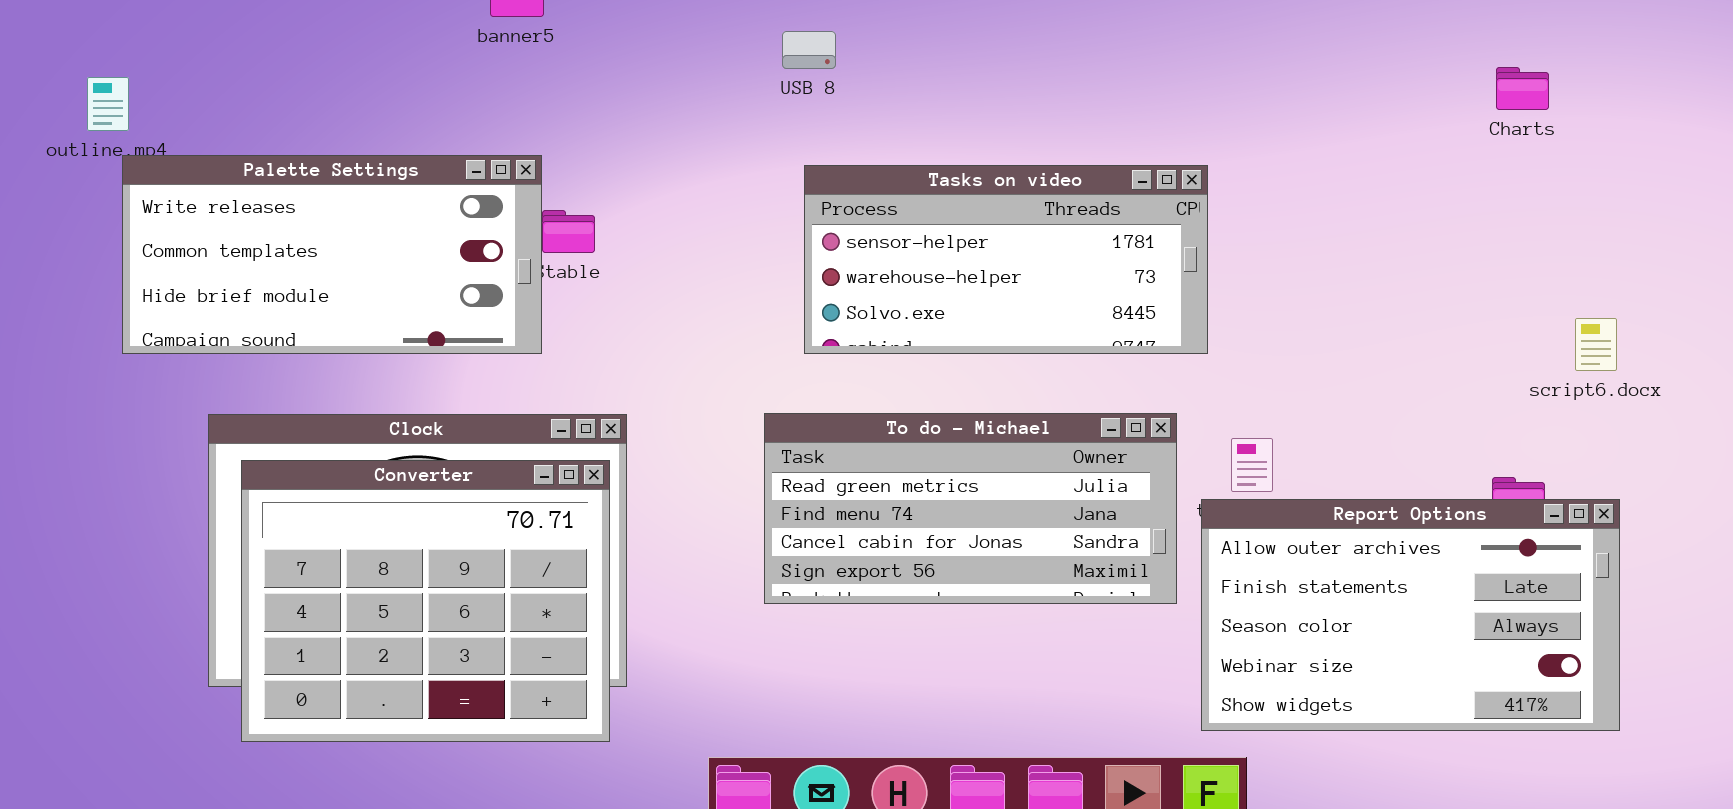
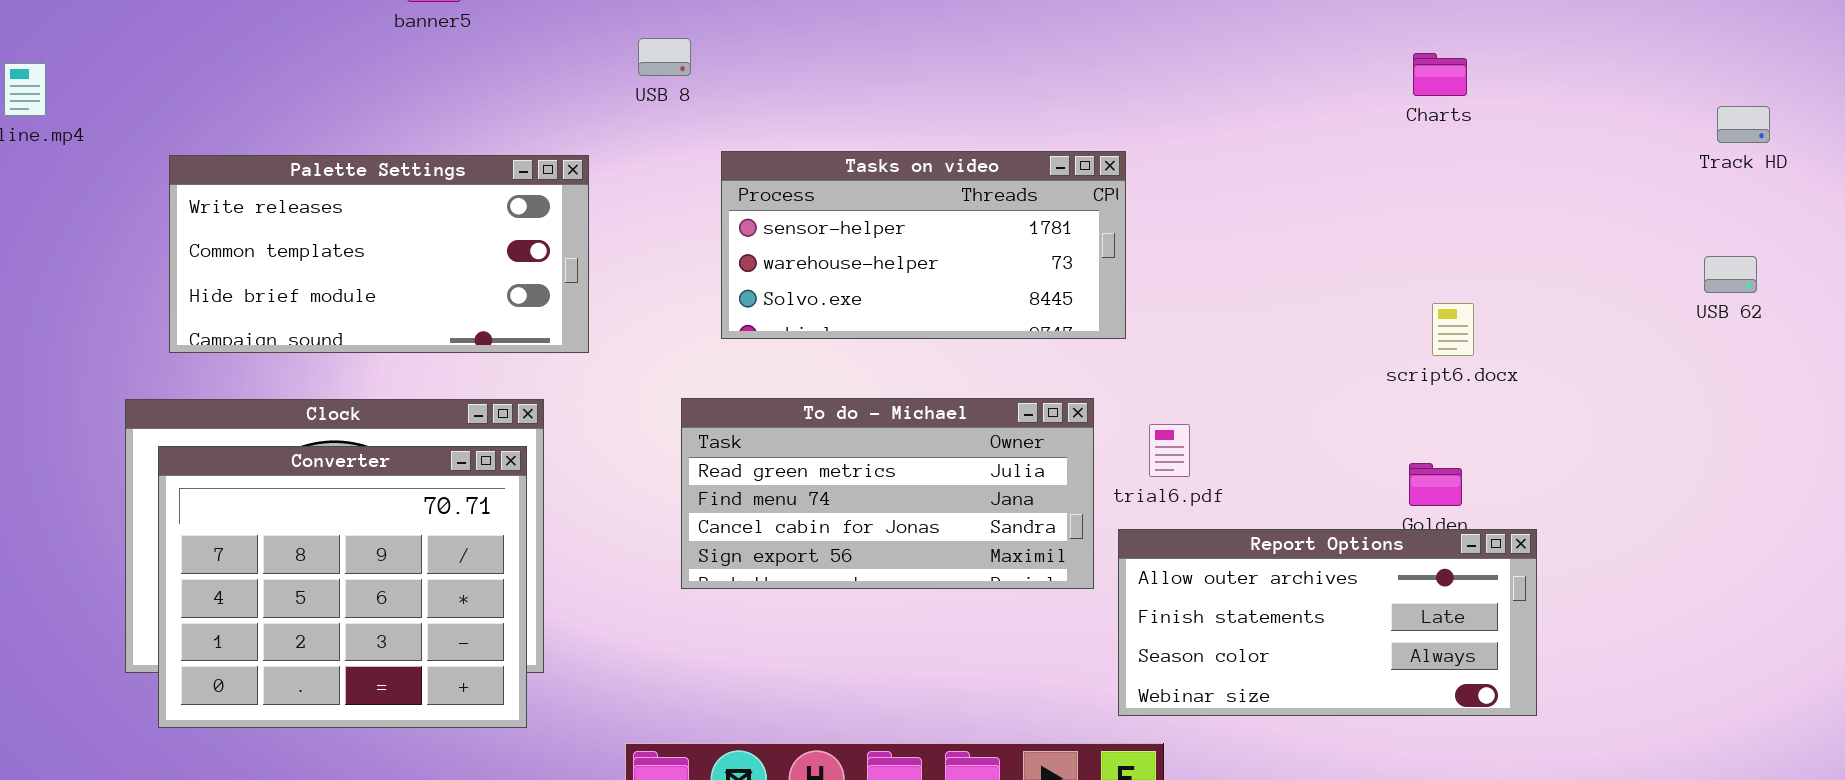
USB 8: [782,31,836,69] -> [638,38,691,76], moved
Palette Settings: [122,155,542,354] -> [169,155,589,353], moved
script6.docx: [1575,318,1617,371] -> [1432,303,1474,356], moved
Report Options: [1201,499,1620,731] -> [1118,529,1537,716], resized

